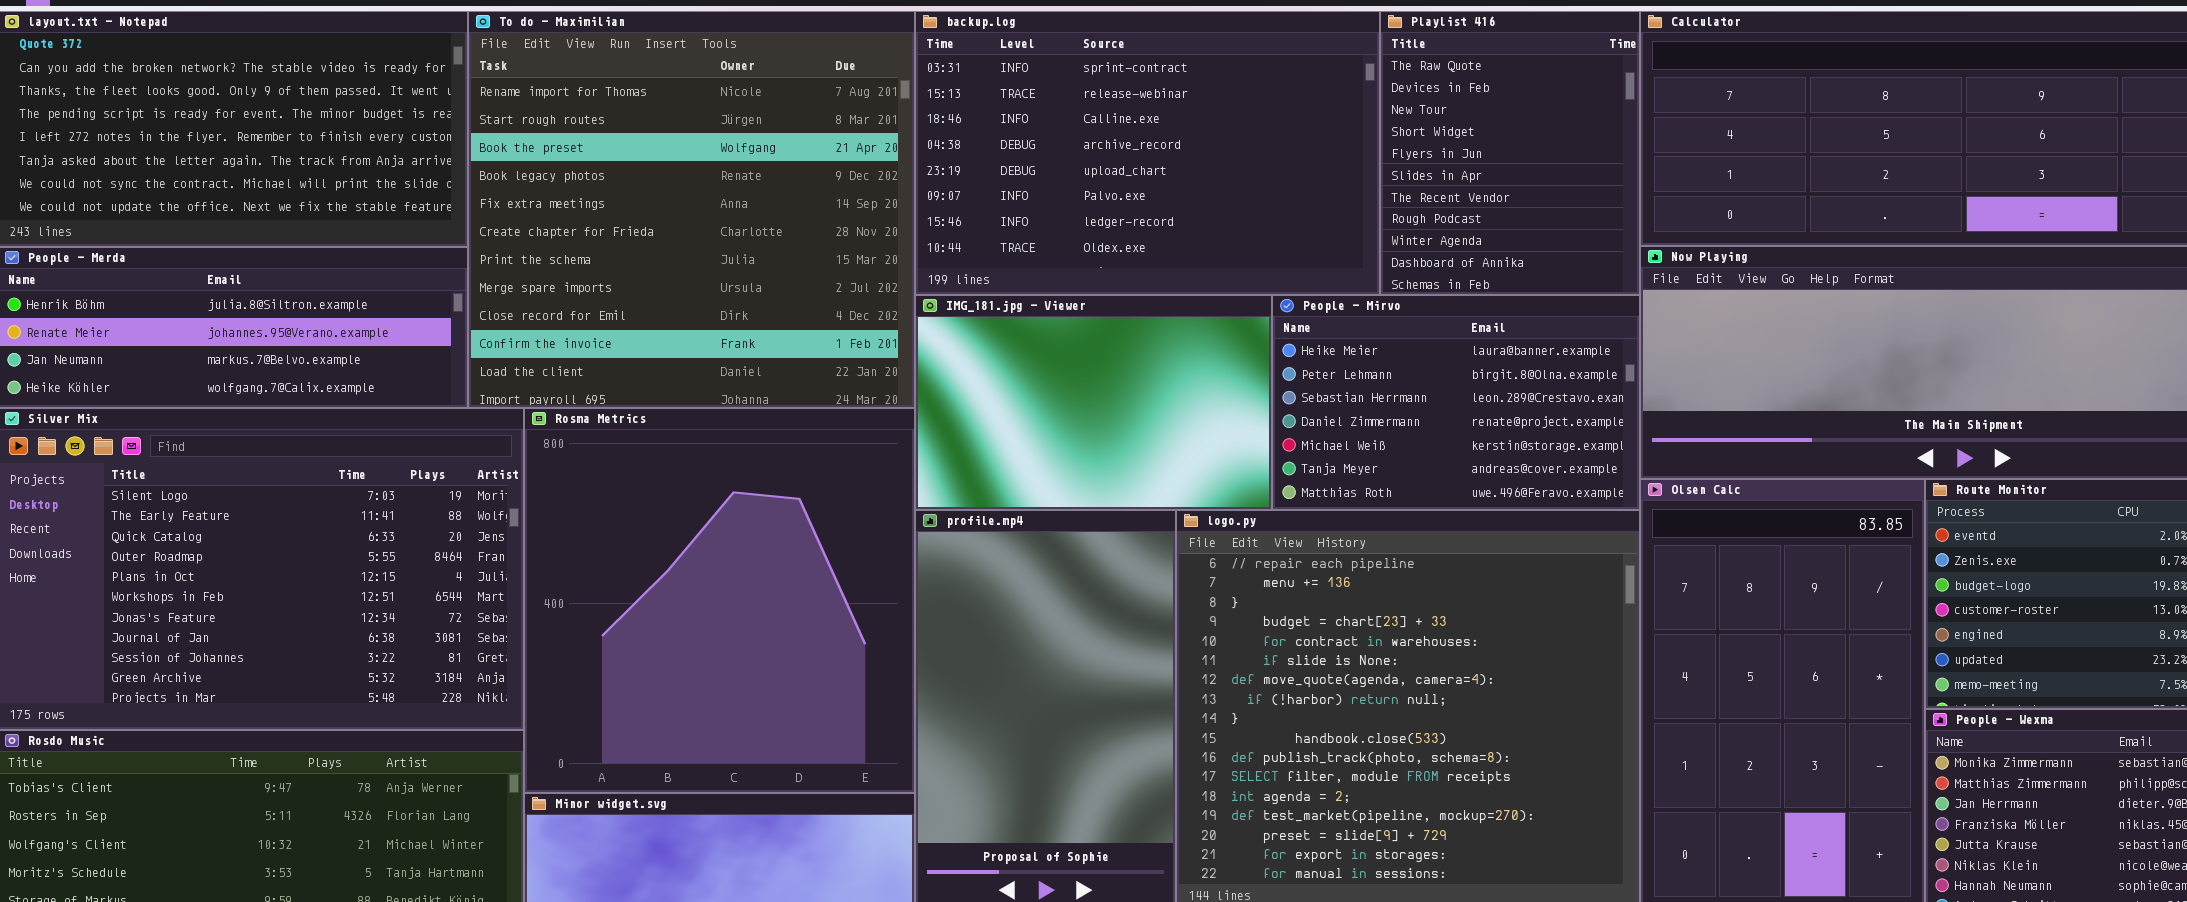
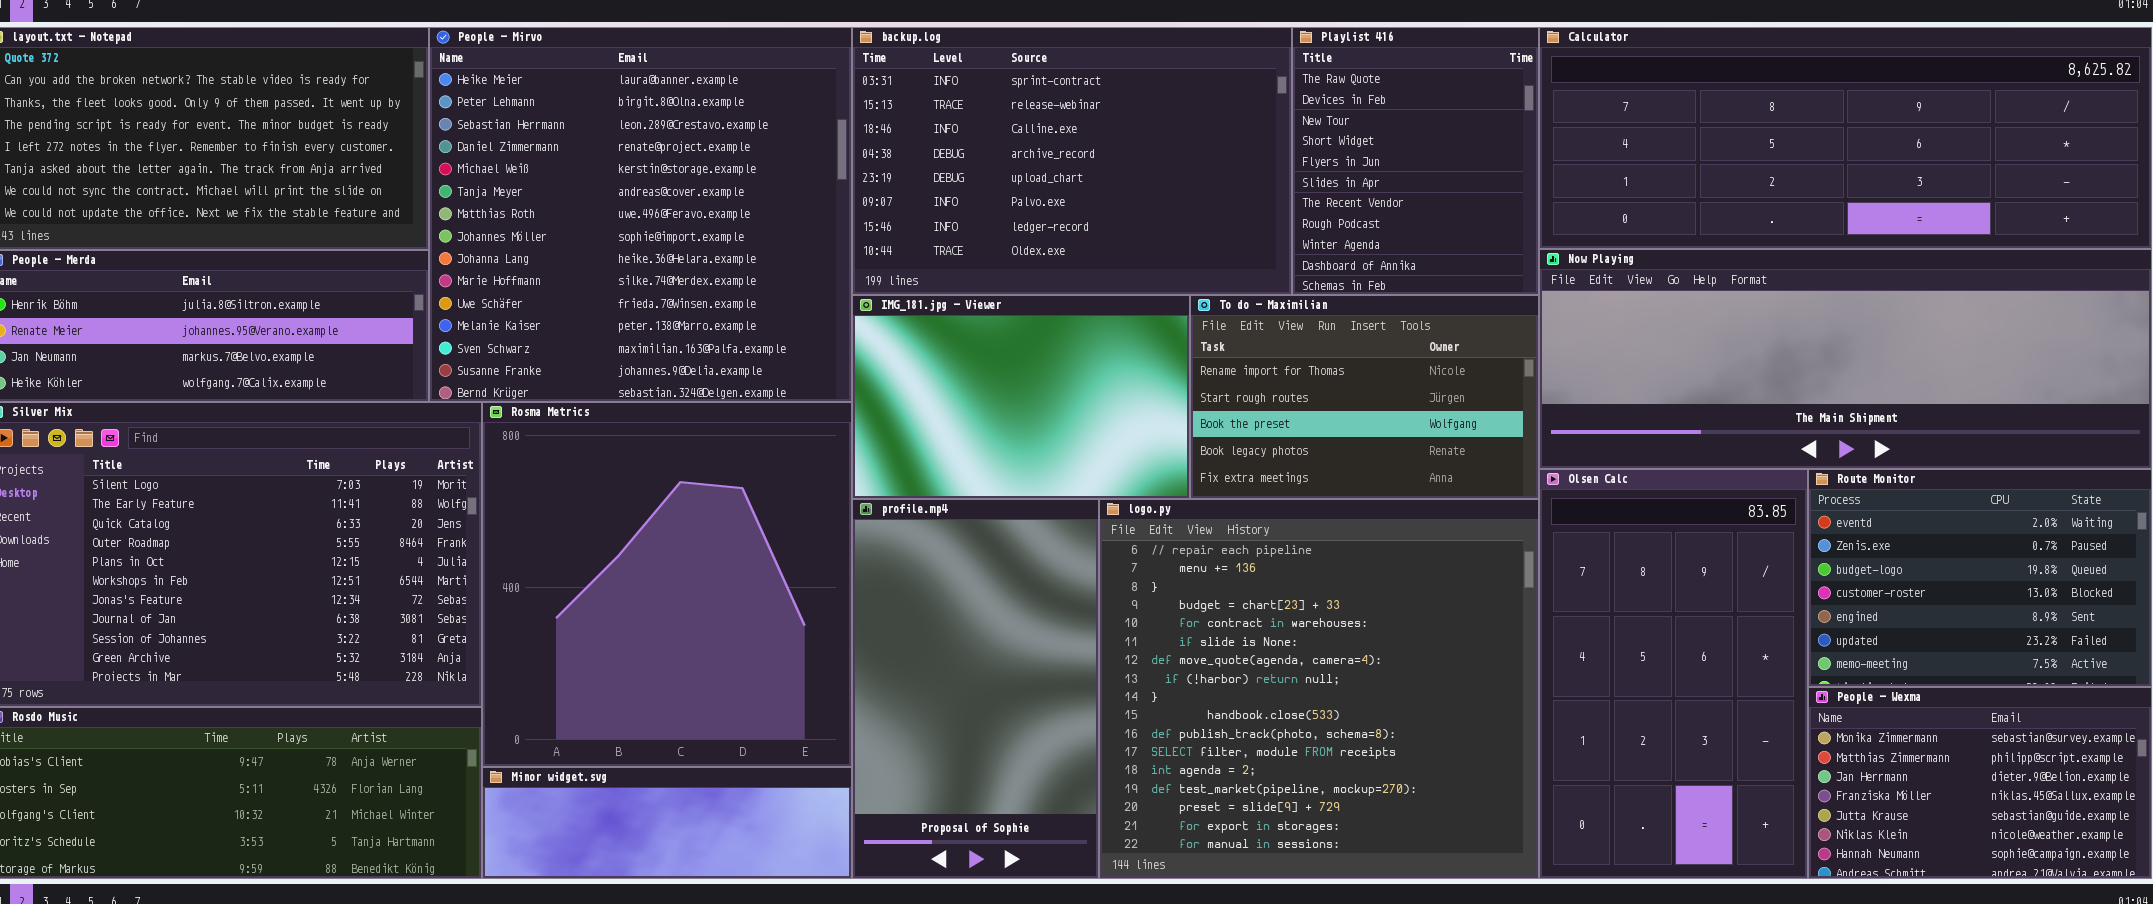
To do - Maximilian: [468,11,915,408] -> [1190,295,1539,499], moved, resized
People - Mirvo: [1272,295,1640,510] -> [429,27,852,402], moved, resized

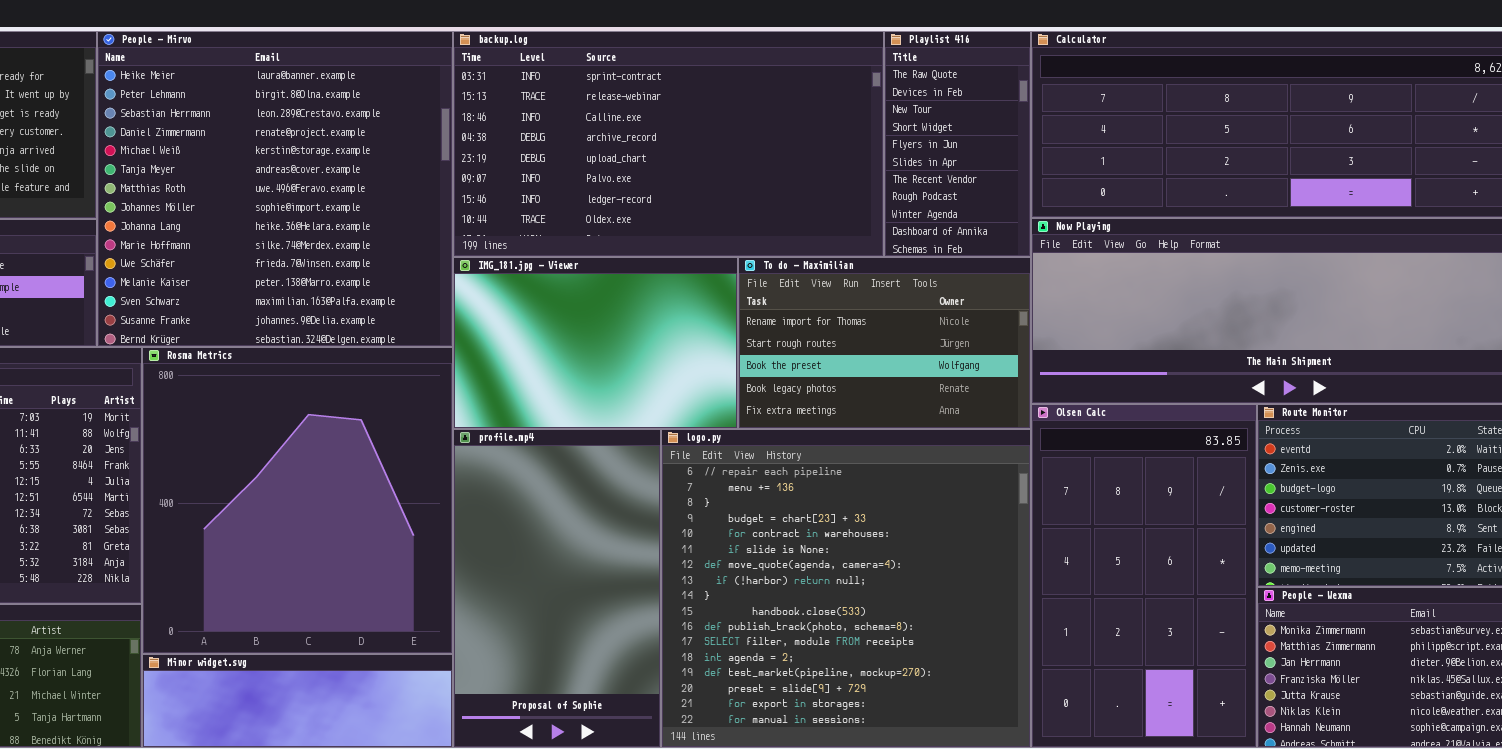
backup.log: [852,27,1292,295] -> [453,31,884,257], resized
Playlist 416: [1292,27,1539,295] -> [884,31,1031,257], resized

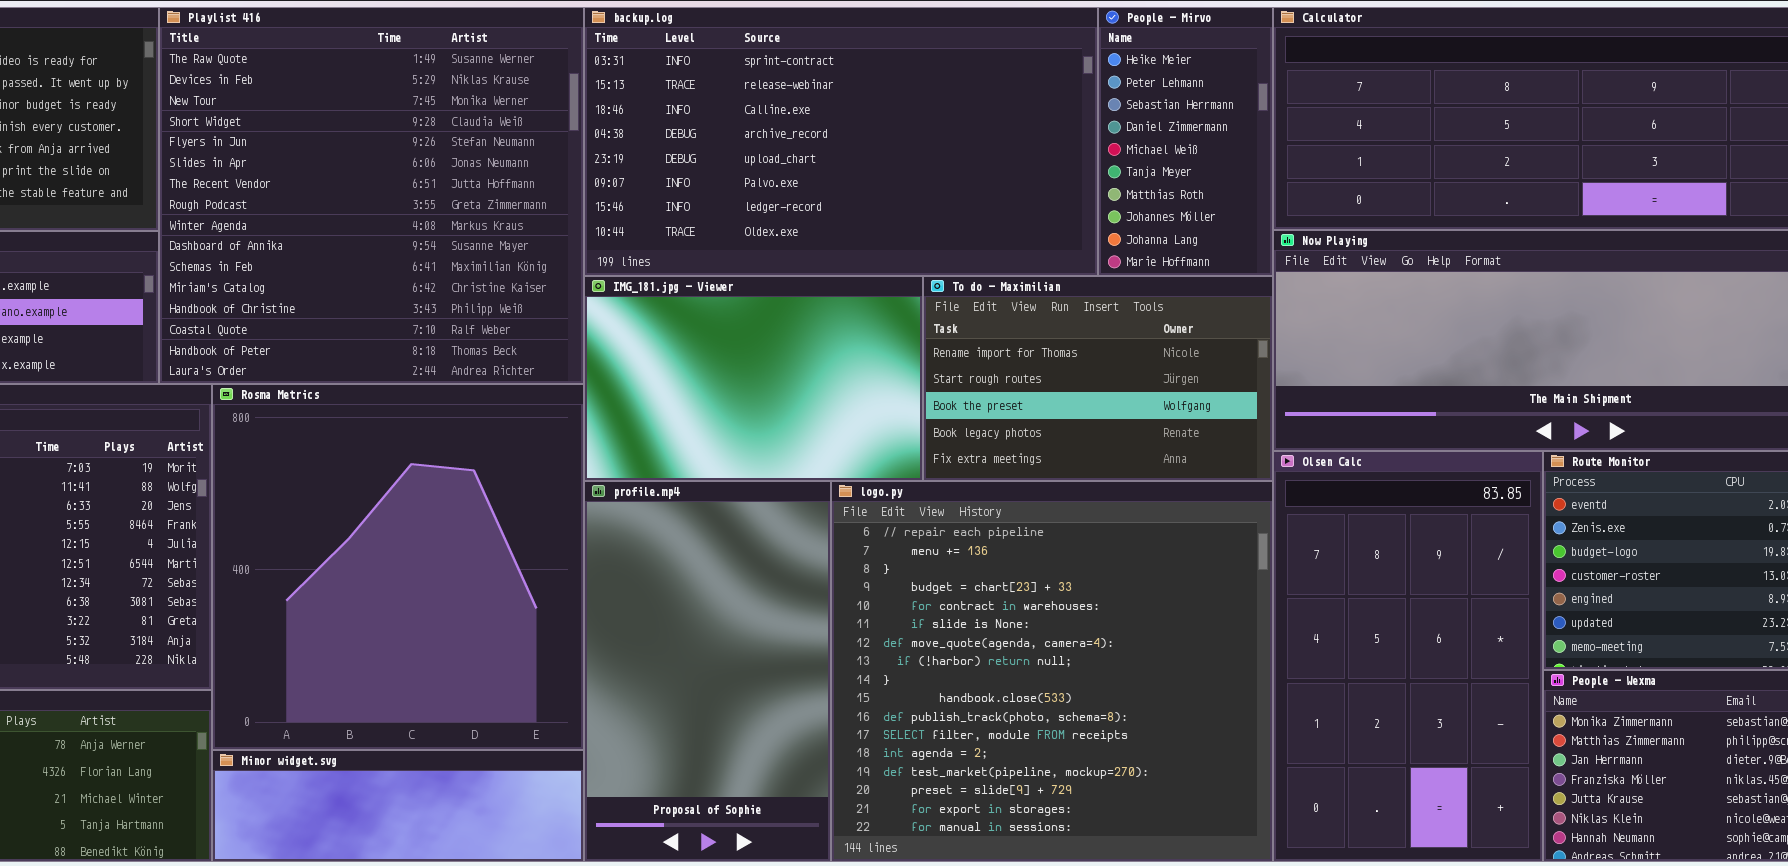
People - Mirvo: [97,31,453,347] -> [1098,7,1273,276], moved, resized
Playlist 416: [884,31,1031,257] -> [159,7,584,384], moved, resized

